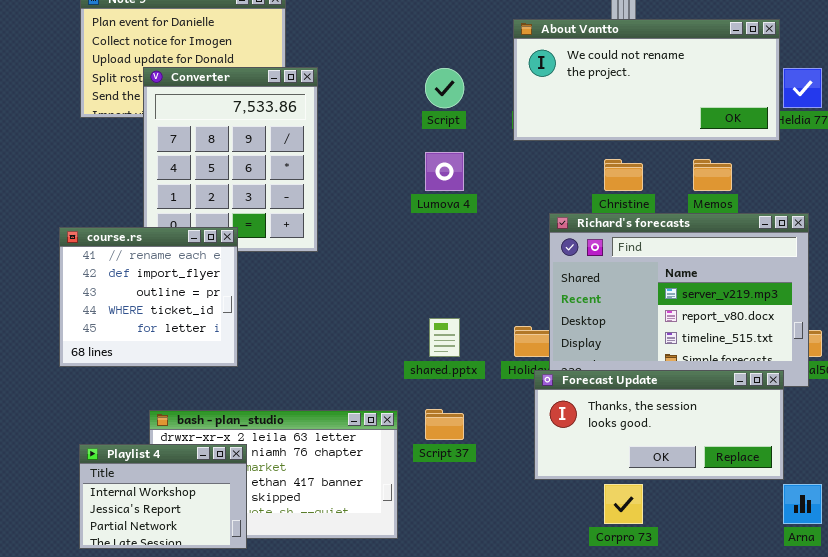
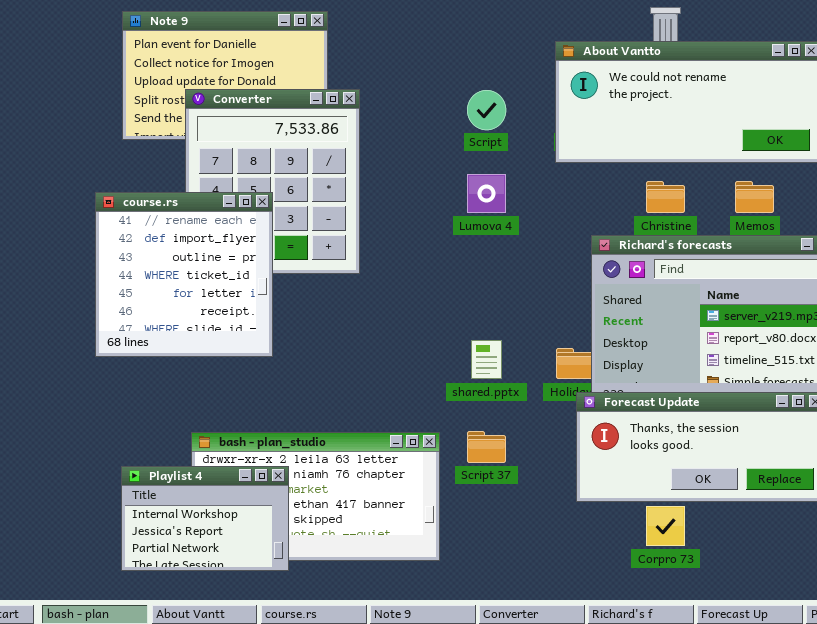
course.rs: [59,227,238,367] -> [95,192,273,357], moved, resized

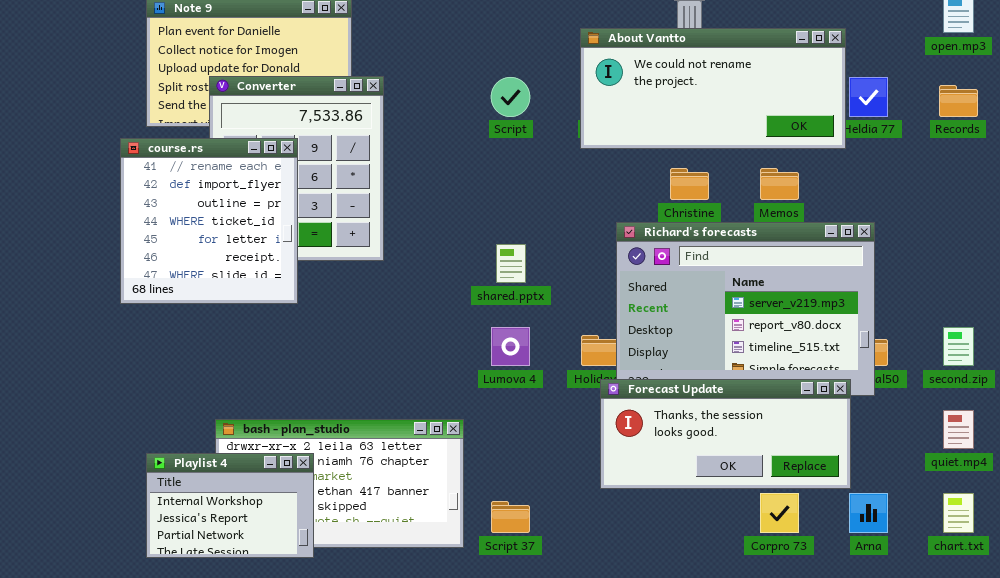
Lumova 4: [467,174,506,213] -> [491,327,530,366], moved
course.rs: [95,192,273,357] -> [120,138,298,304], moved
shared.pptx: [471,340,502,379] -> [496,244,526,283], moved
Script 37: [467,431,506,463] -> [491,501,530,533], moved
Corpro 73: [646,506,685,546] -> [760,493,799,533], moved

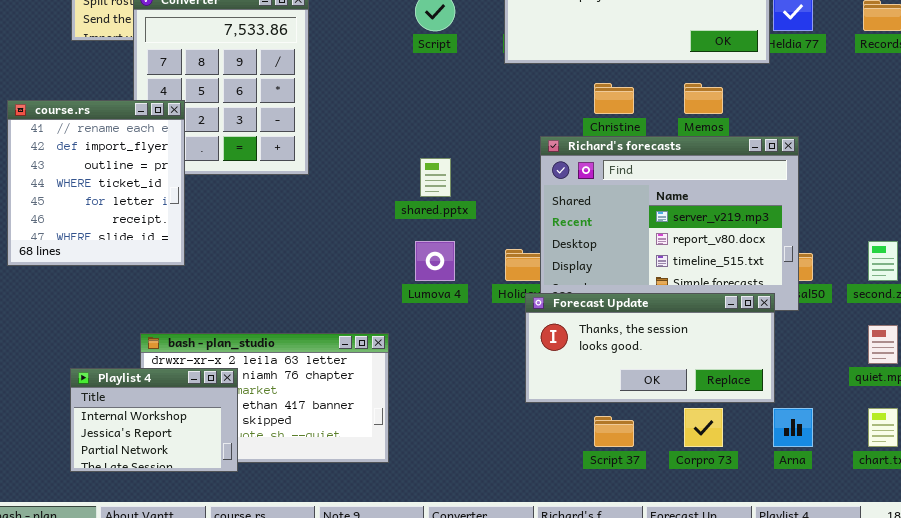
course.rs: [120,138,298,304] -> [7,100,185,266], moved
Script 37: [491,501,530,533] -> [594,416,634,447], moved

